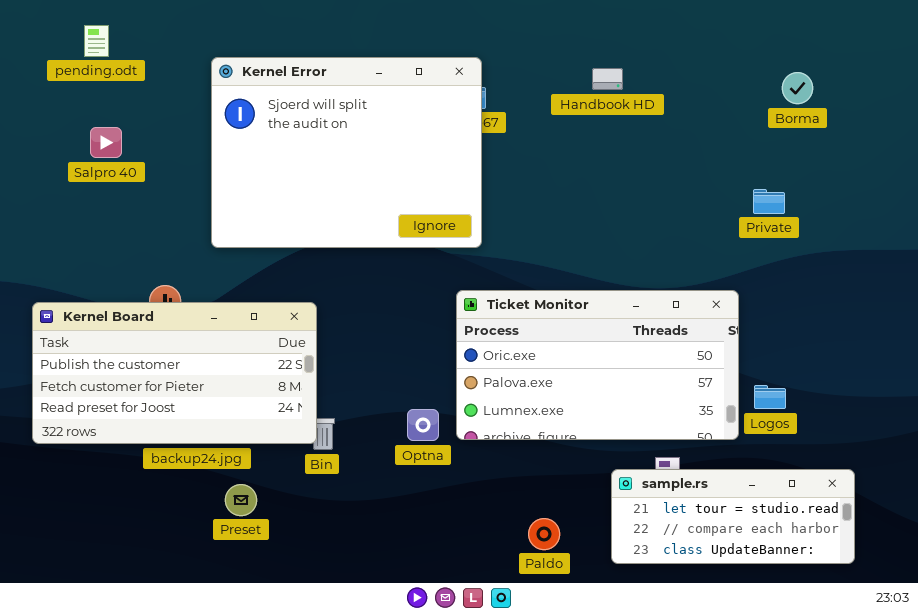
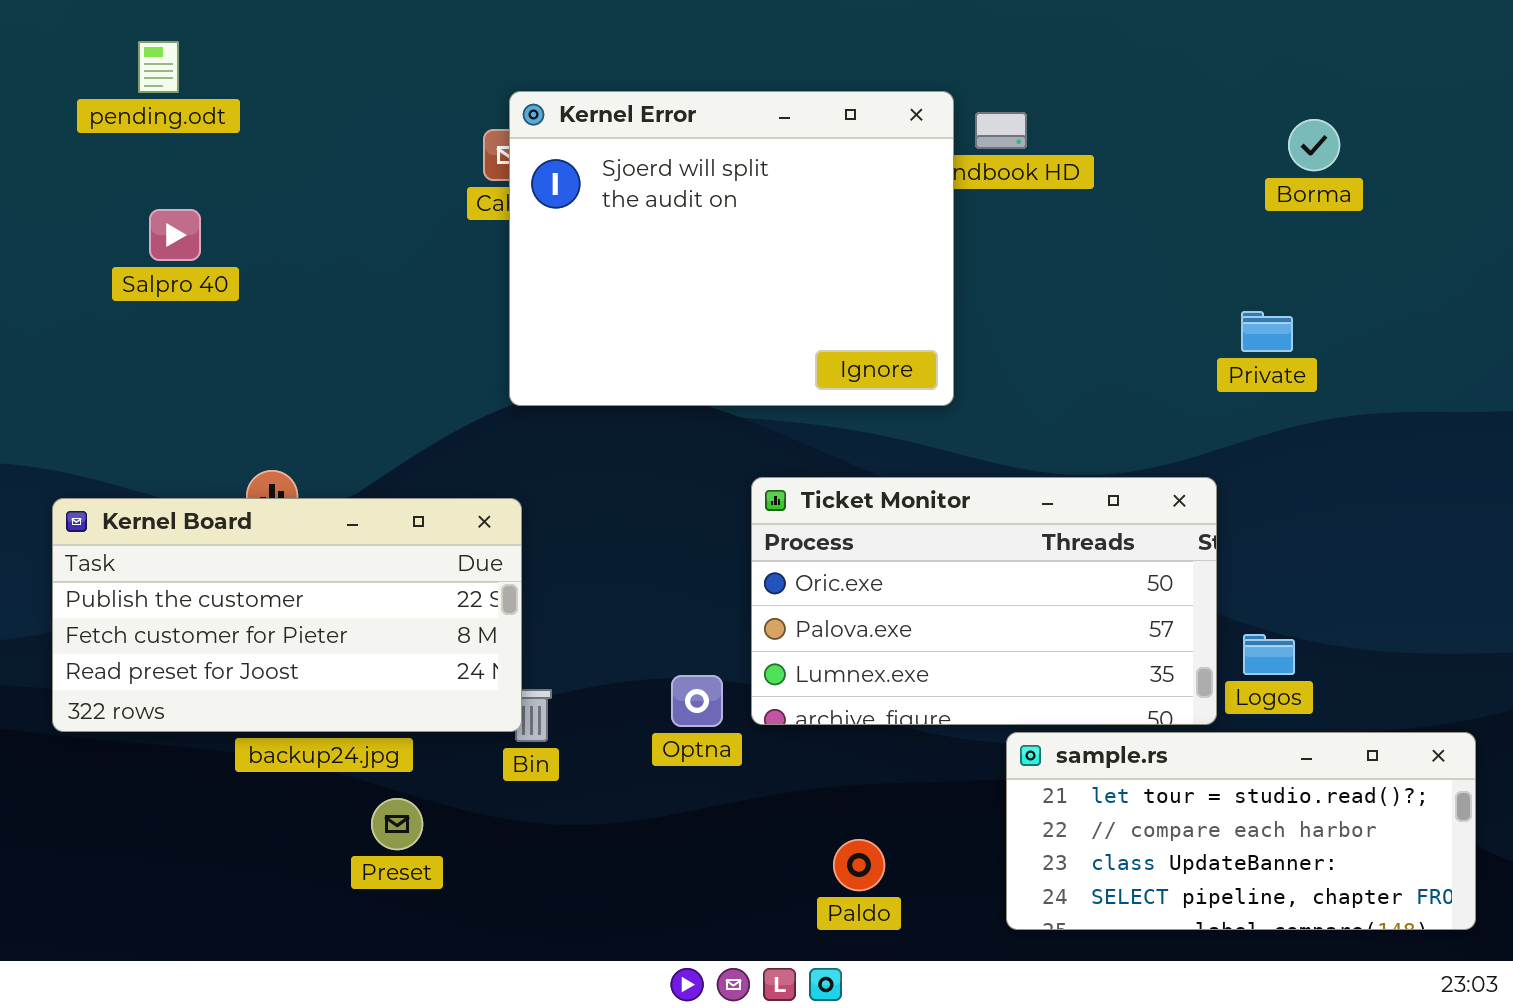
Kernel Error: [211,57,482,248] -> [509,91,954,406], moved
sample.rs: [611,469,855,564] -> [1006,732,1476,930], resized
Paldo: [528,518,560,550] -> [833,839,885,891], moved

